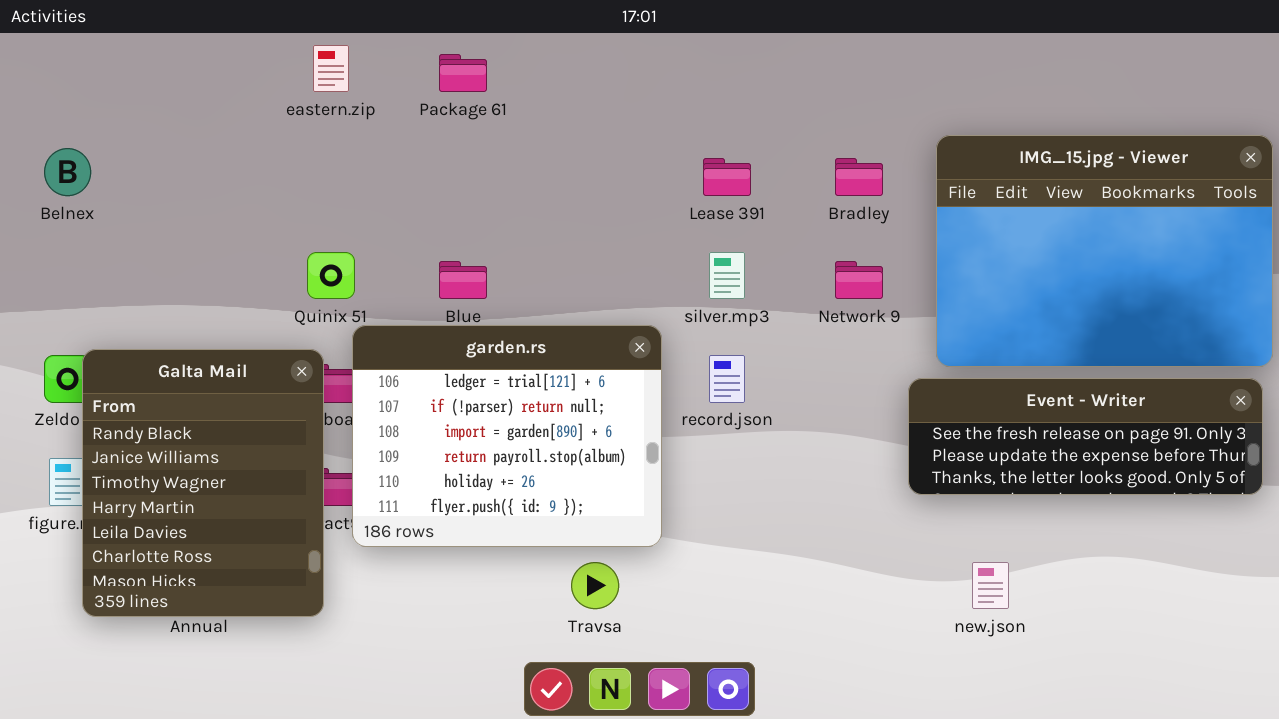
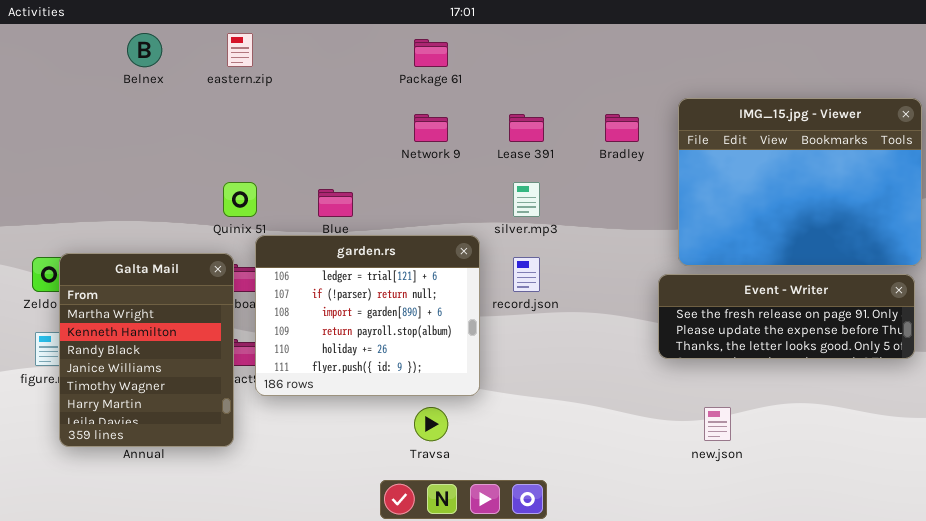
Package 61: [439,54,487,92] -> [414,39,448,67], moved
Belnex: [44,148,91,196] -> [127,33,162,67], moved
Network 9: [835,261,883,299] -> [414,114,448,142], moved
Galta Mail: [82,349,324,617] -> [59,253,234,447], scrolled up 2 rows

